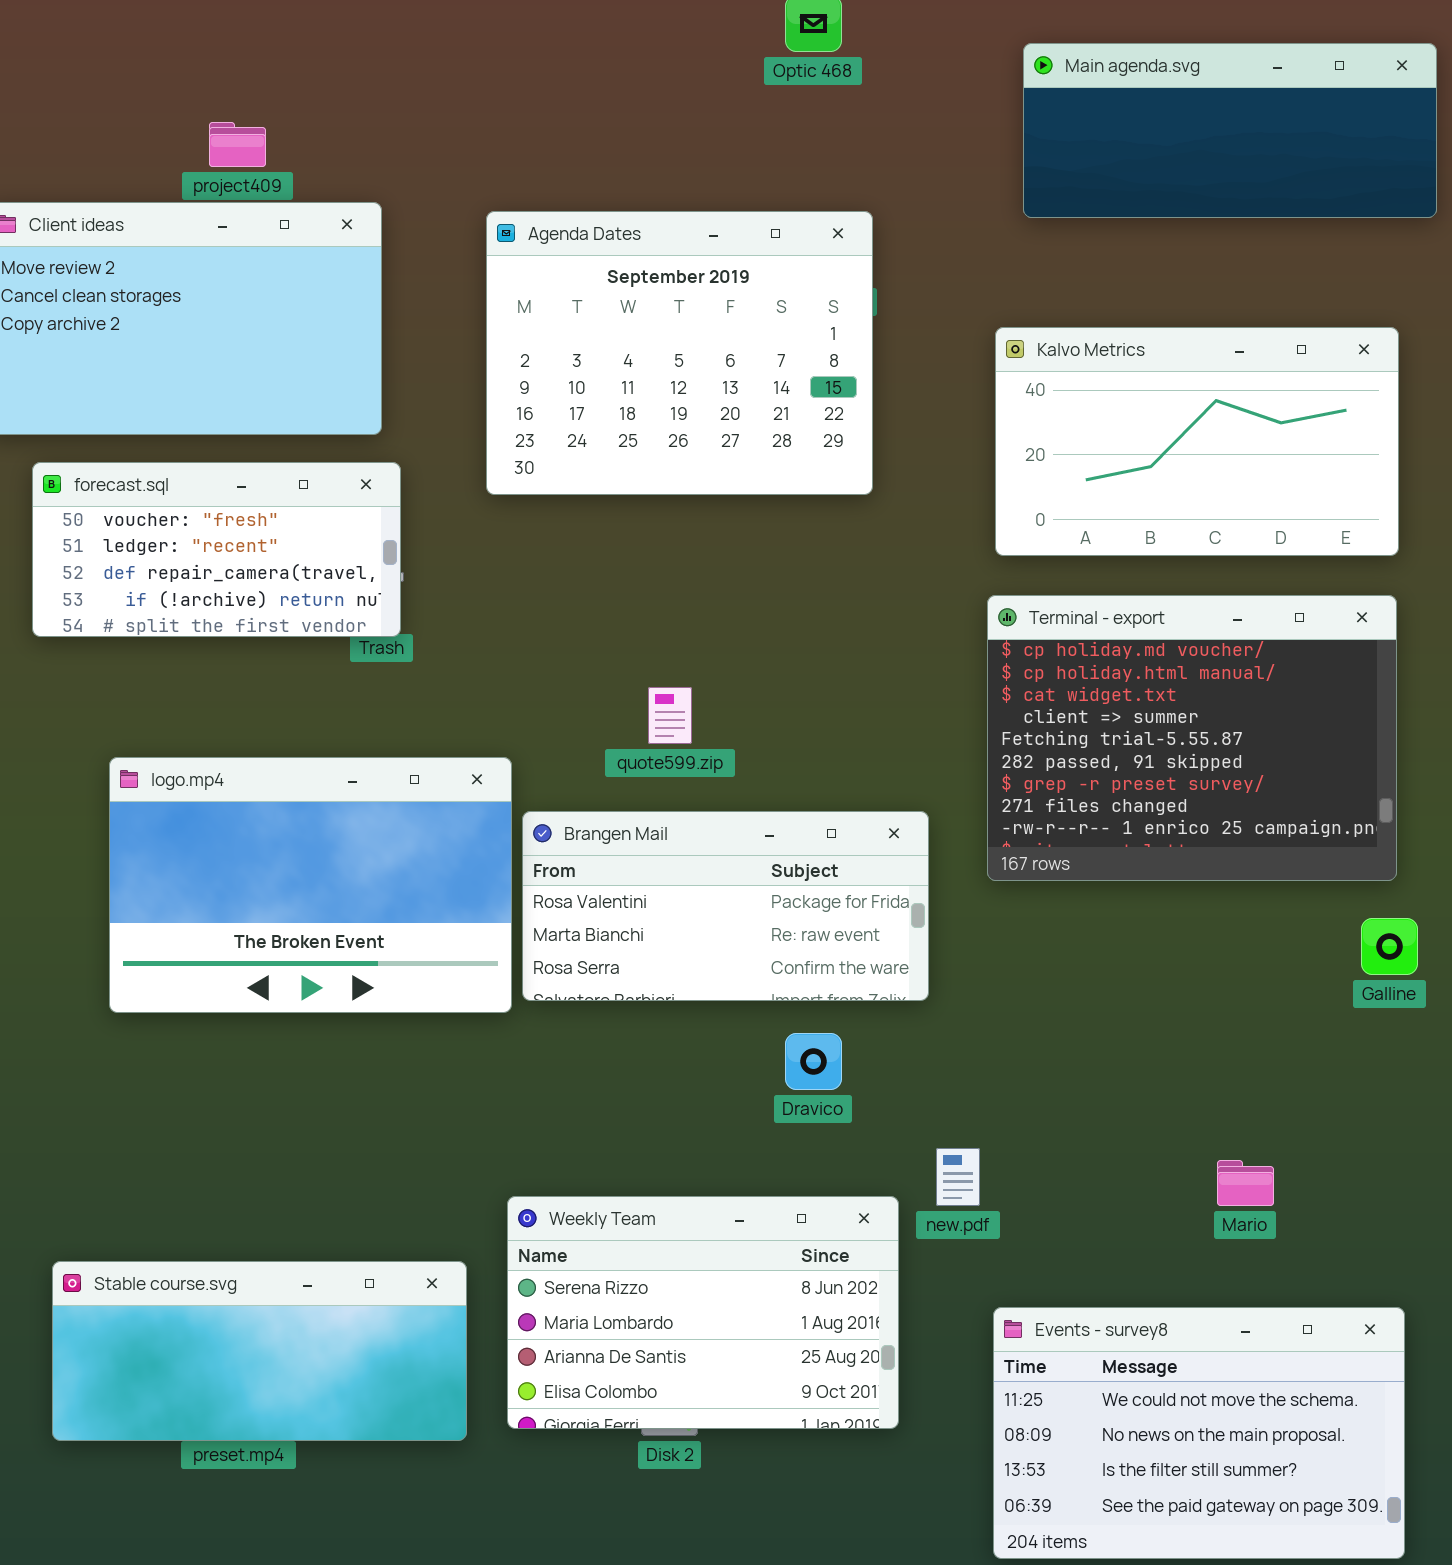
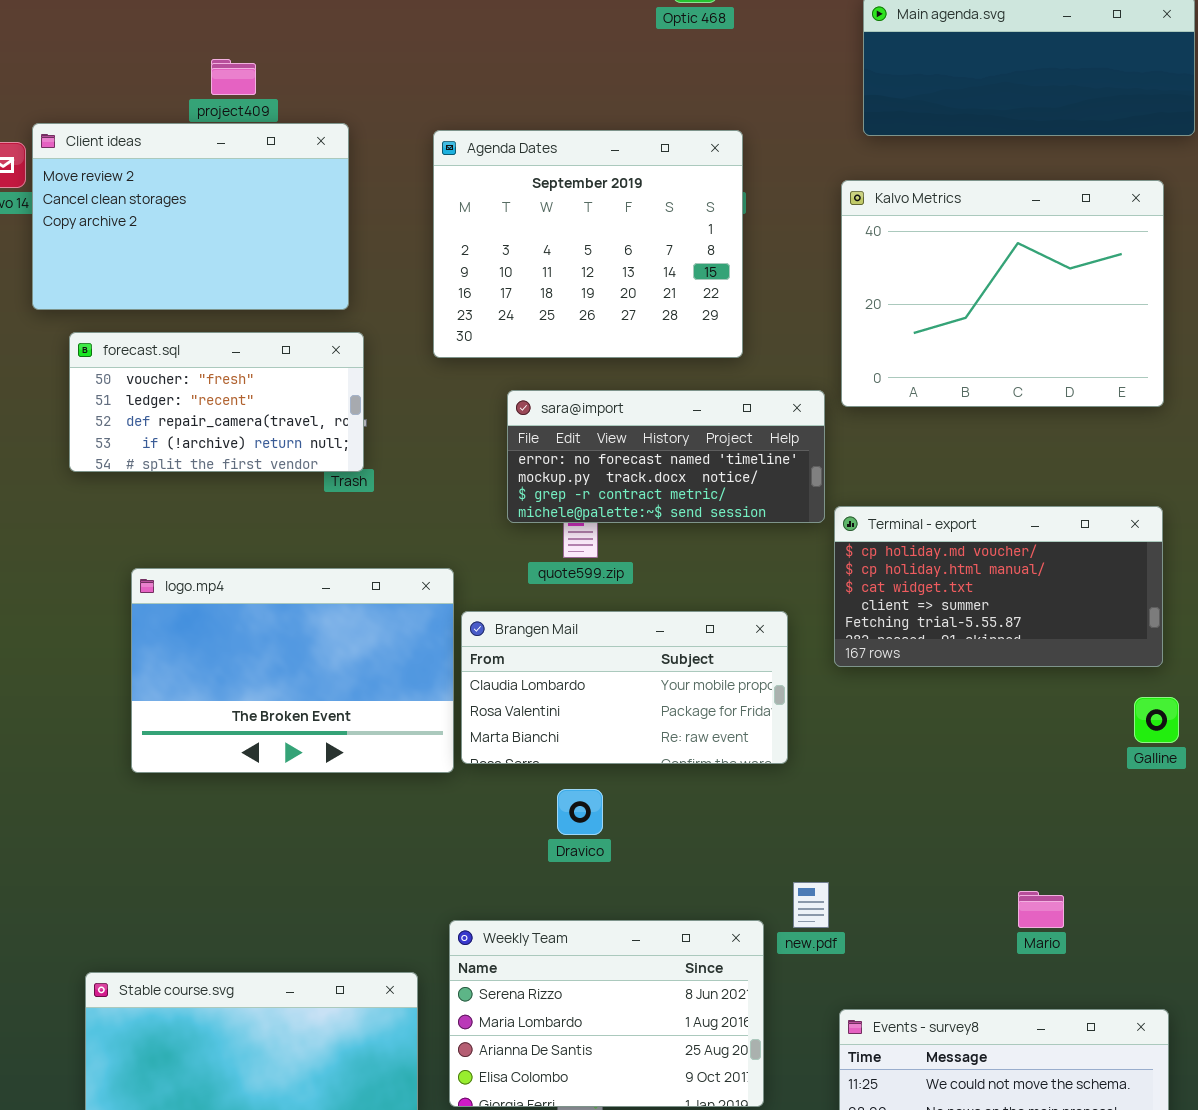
Kalvo Metrics: [995,327,1399,556] -> [841,180,1164,407], resized
sara@import: none -> [507,390,825,523], opened
Terminal - export: [987,595,1397,881] -> [834,506,1163,667], resized
Brangen Mail: [522,811,929,1001] -> [461,611,788,764], scrolled up 1 row
Dravico: [785,1033,842,1090] -> [557,789,603,835], moved

